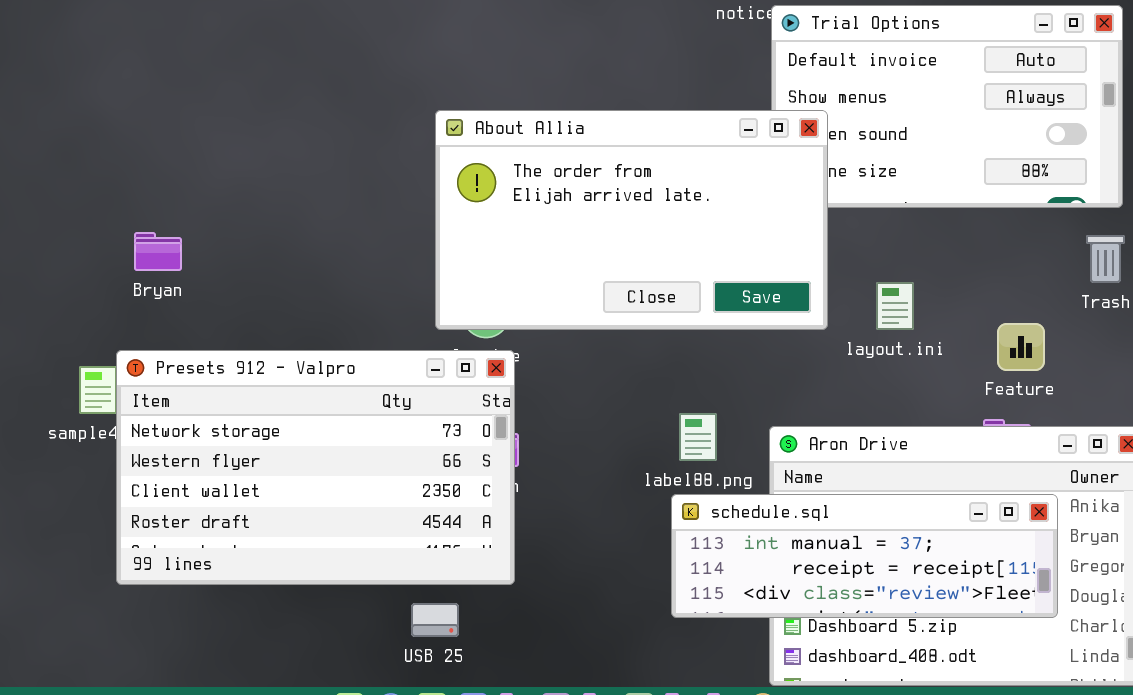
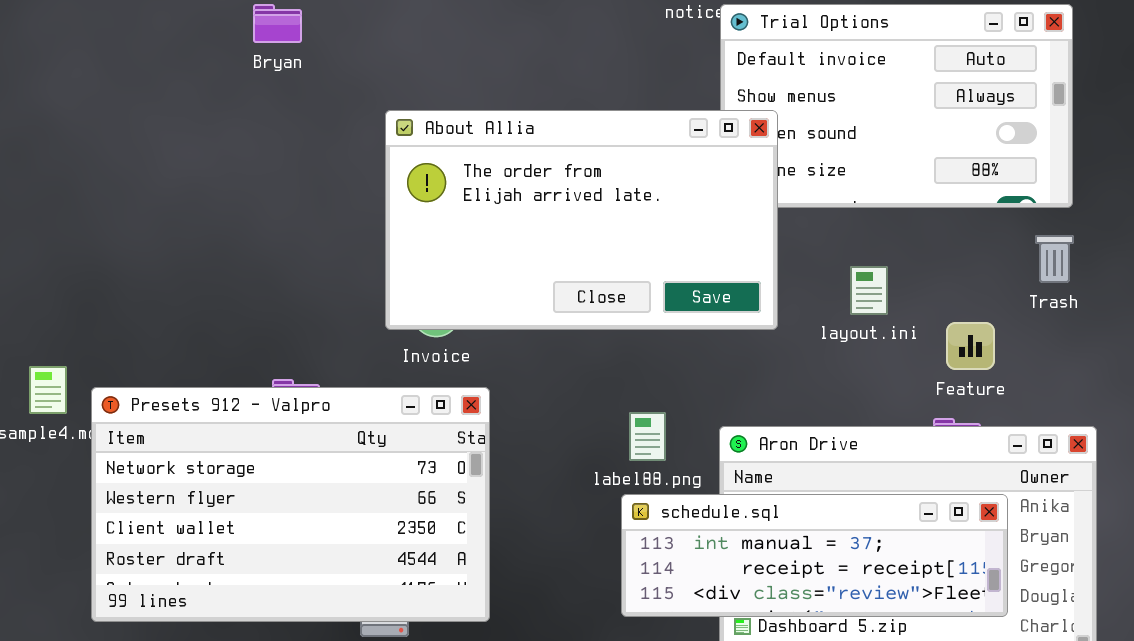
Bryan: [134,232,182,271] -> [253,4,302,43], moved
layout.ini: [876,282,914,330] -> [850,266,888,315], moved
Presets 912 - Valpro: [116,350,515,585] -> [91,387,490,622], moved

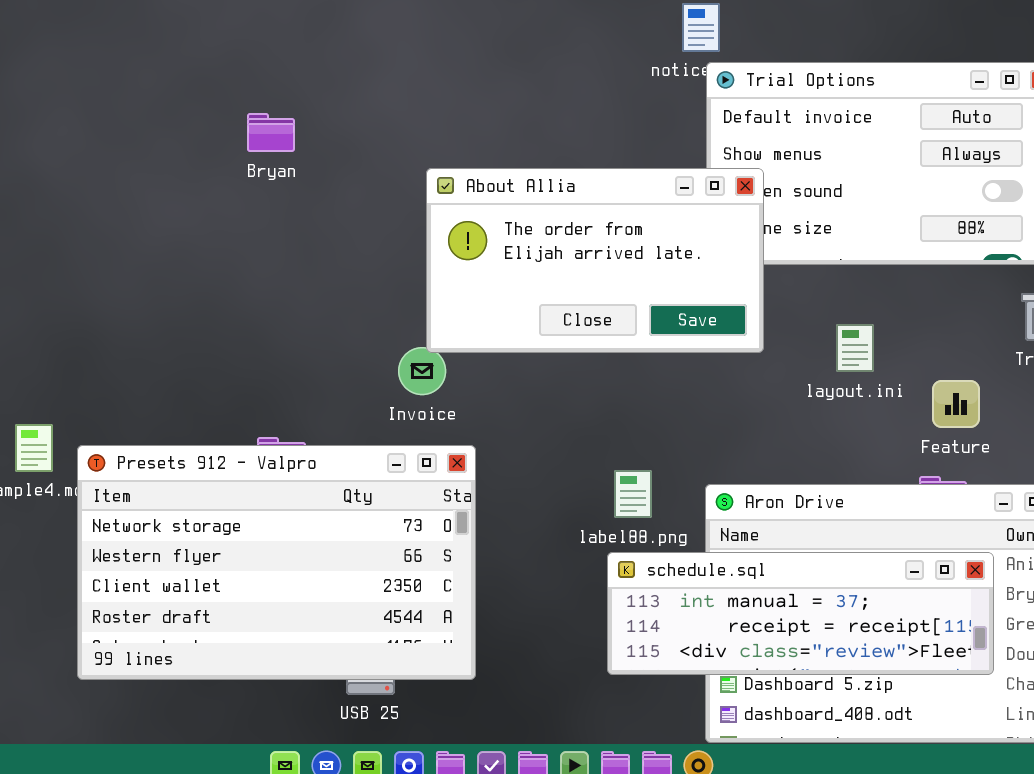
Bryan: [253,4,302,43] -> [247,113,295,152], moved
About Allia: [385,110,778,330] -> [426,168,764,353], resized

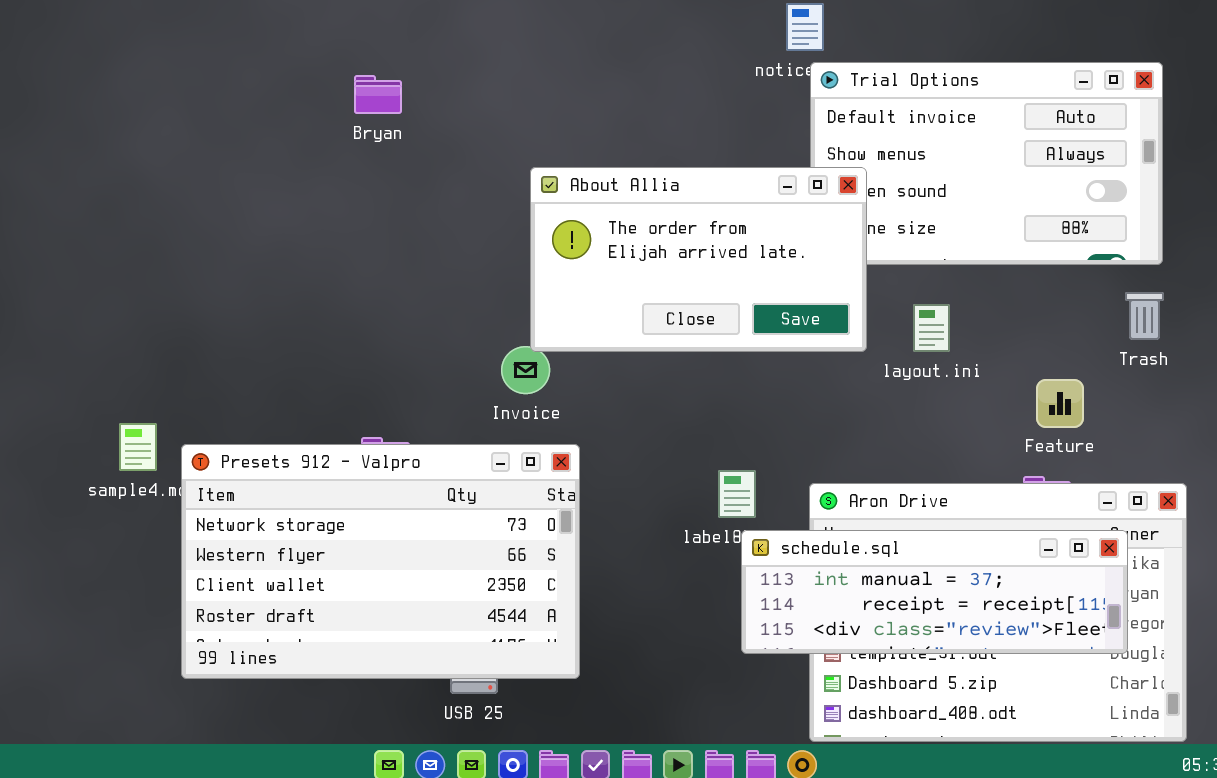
Bryan: [247,113,295,152] -> [354,75,402,114], moved
layout.ini: [836,324,874,372] -> [913,304,950,352], moved
schedule.sql: [607,552,994,675] -> [741,530,1128,654], moved

